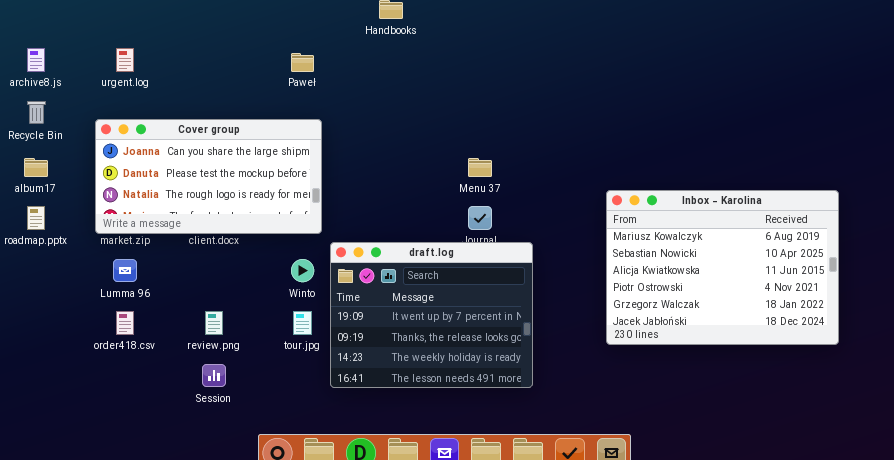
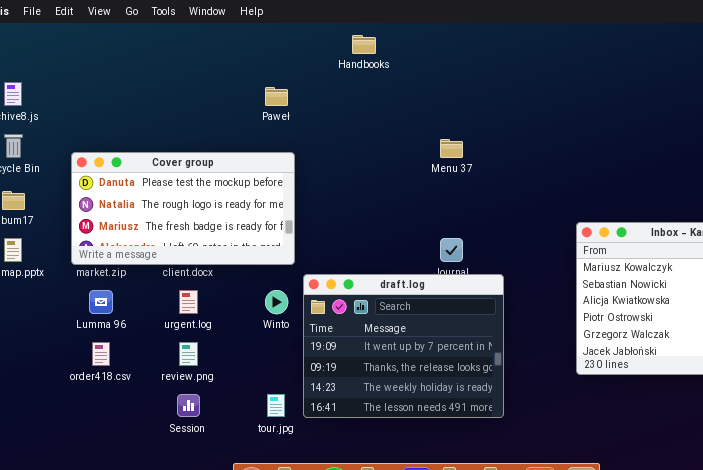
urgent.log: [116,48,134,72] -> [179,290,198,314], moved
Cover group: [95,119,322,234] -> [71,152,295,265], scrolled down 1 row
Menu 37: [468,158,492,177] -> [440,139,463,158], moved
tour.jpg: [293,311,312,335] -> [267,394,285,417], moved

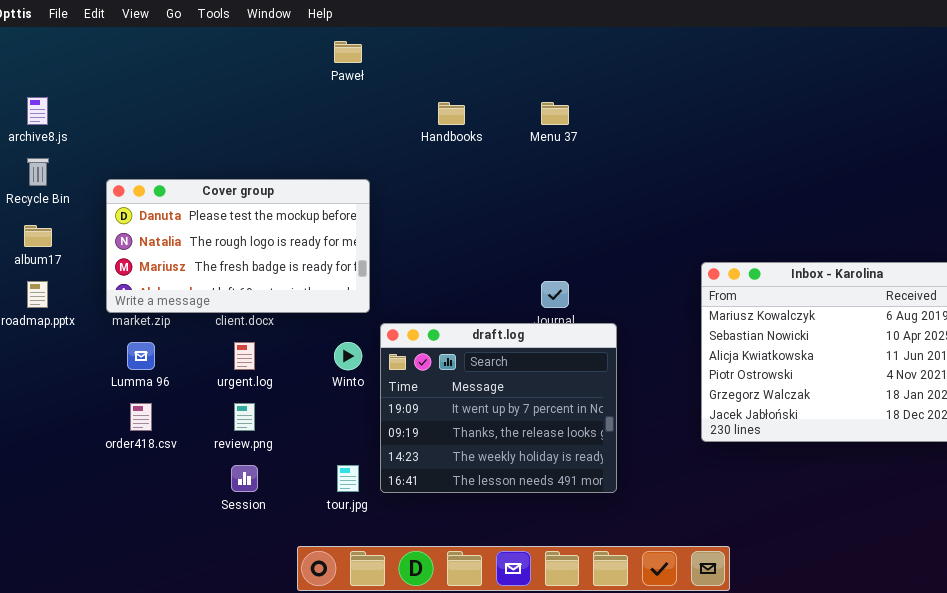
Handbooks: [352,35,376,54] -> [438,102,465,125], moved
Paweł: [265,87,288,106] -> [334,41,362,63], moved
Menu 37: [440,139,463,158] -> [541,102,569,125], moved

